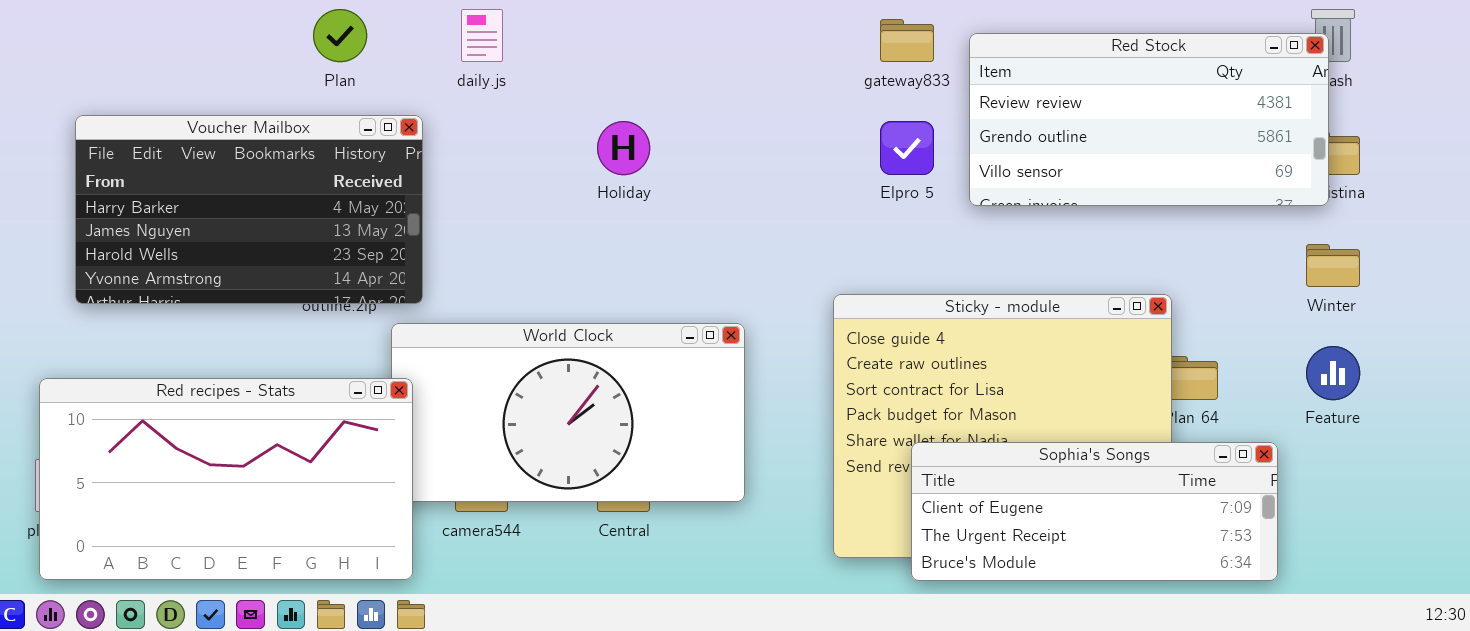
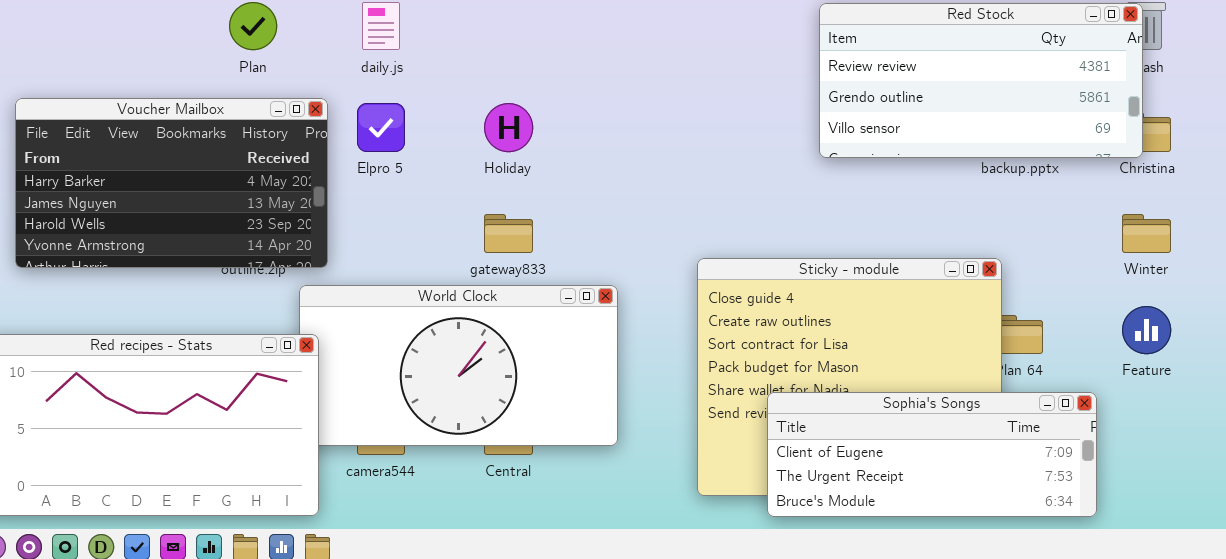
gateway833: [880,19,934,62] -> [484,214,533,253], moved
Red Stock: [969,33,1329,206] -> [819,3,1143,158], moved
Elpro 5: [880,121,934,175] -> [357,103,405,152], moved

